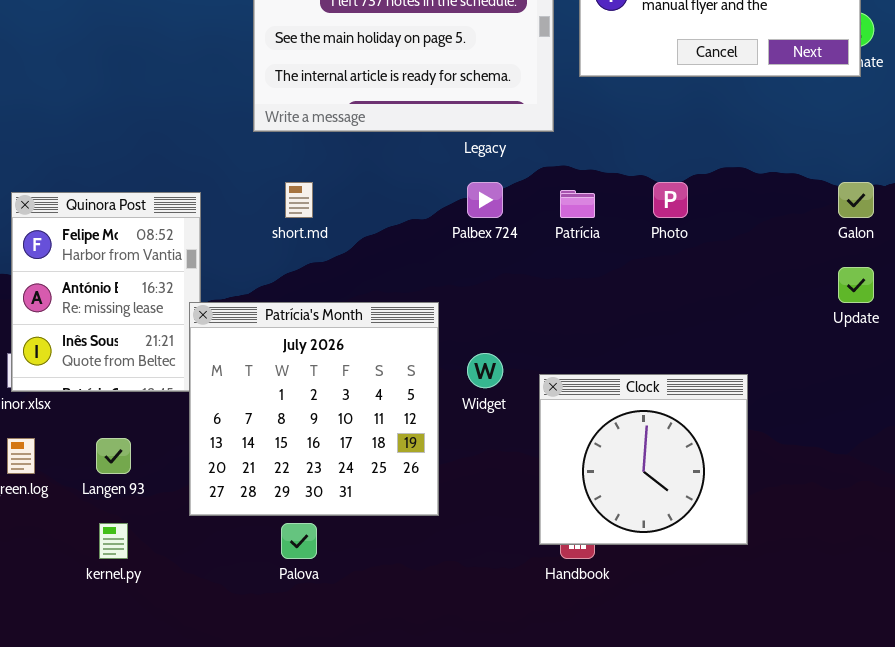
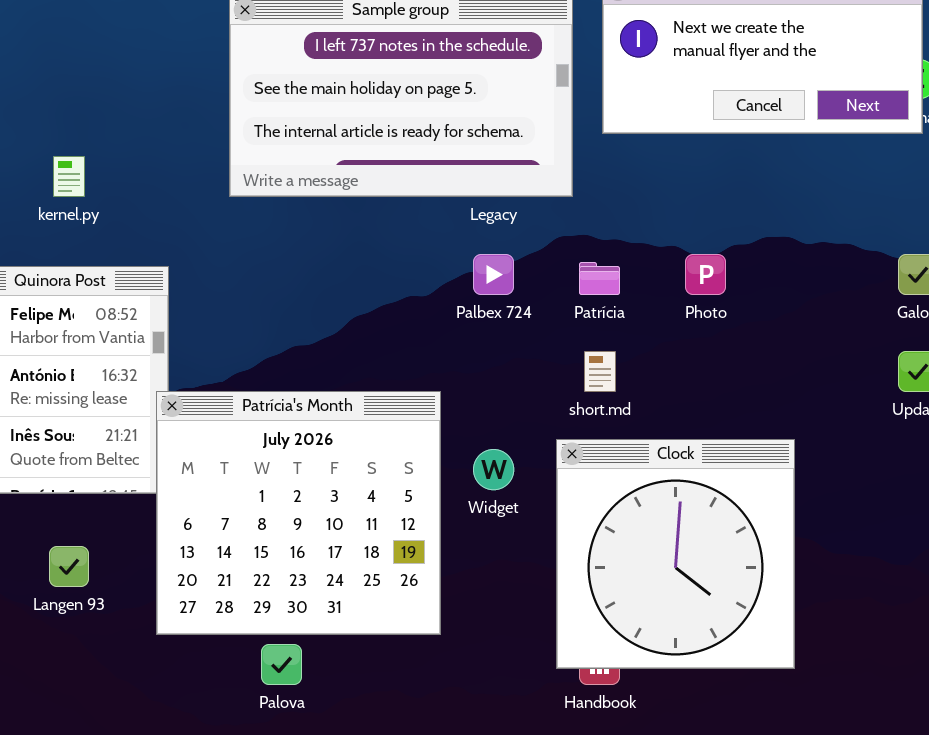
short.md: [285,182,313,218] -> [584,351,616,392], moved
Clock: [539,374,748,545] -> [556,439,795,669], resized
kernel.py: [99,523,128,559] -> [53,156,85,197], moved

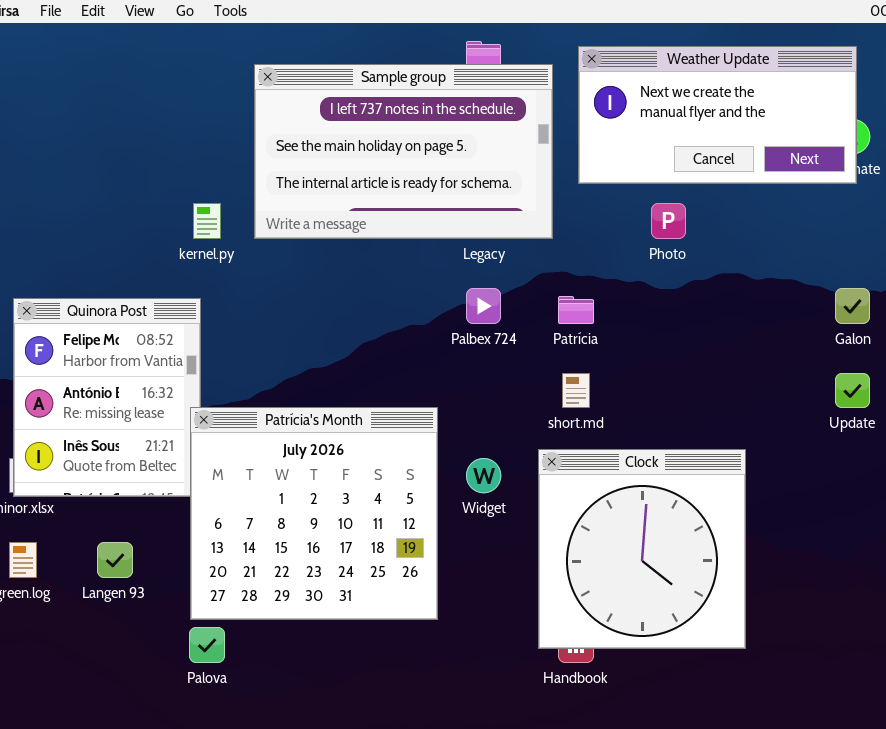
kernel.py: [53,156,85,197] -> [193,203,221,239], moved
Photo: [685,254,726,295] -> [651,203,686,239], moved
Palova: [261,644,302,685] -> [189,627,225,663], moved

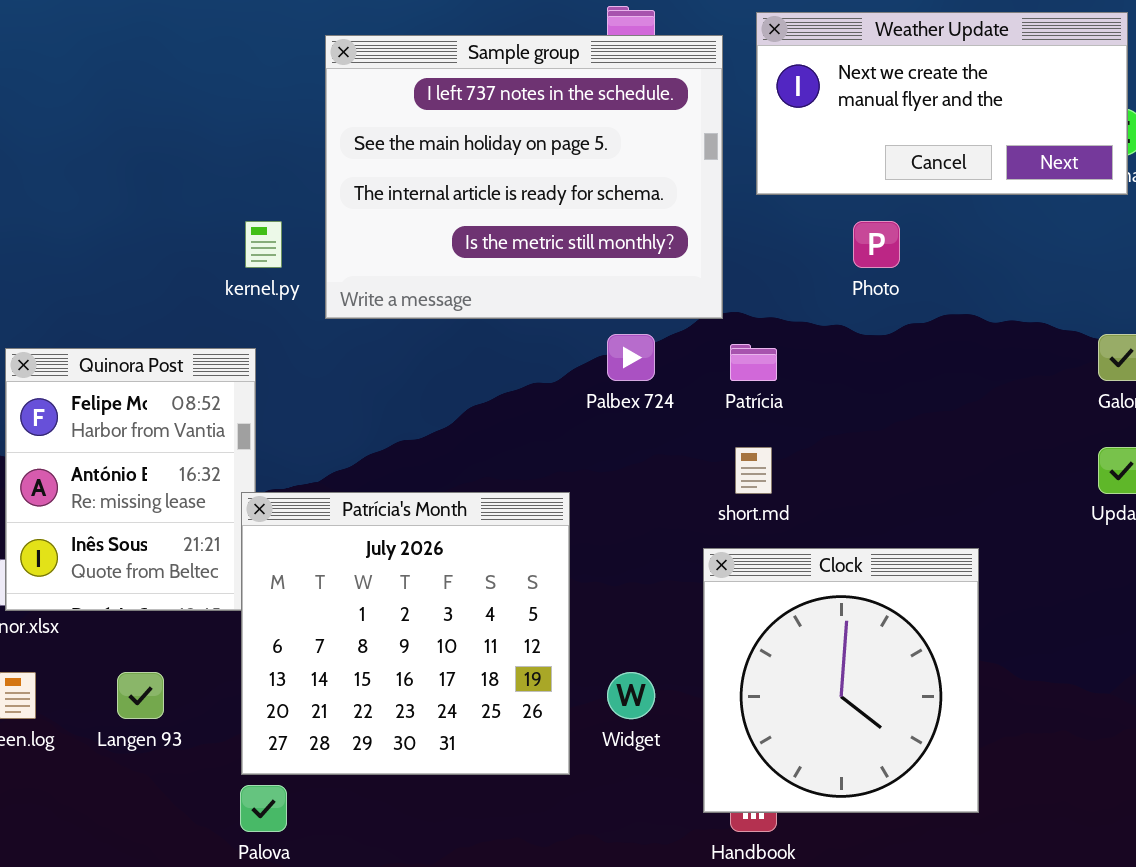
Sample group: [254,64,553,239] -> [325,35,723,319], resized
Widget: [466,458,501,493] -> [607,672,655,719], moved

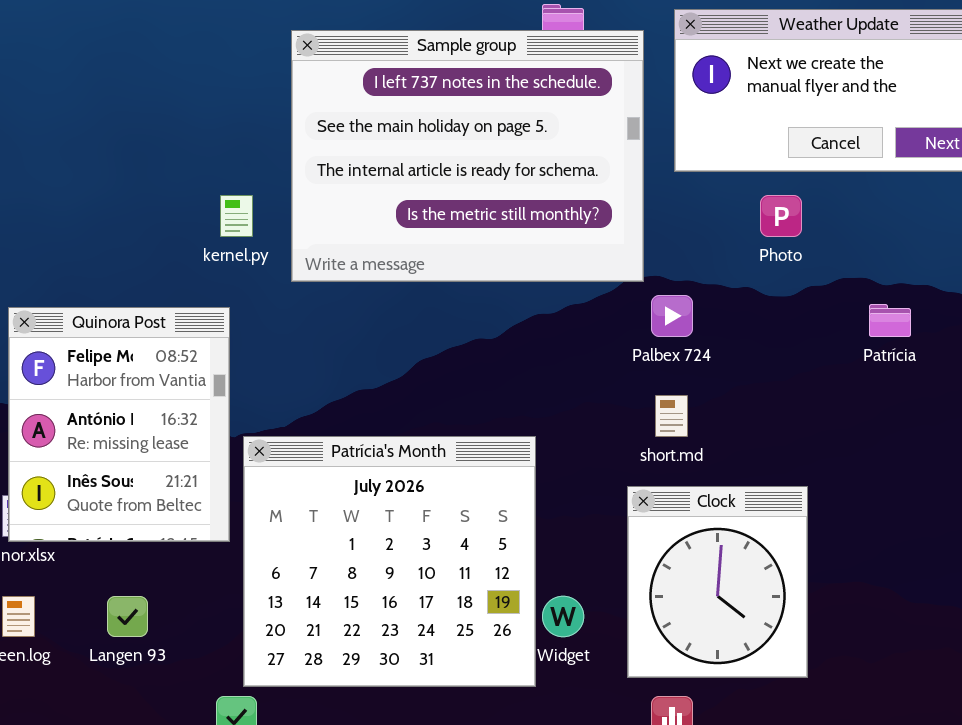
Palbex 724: [607,334,655,381] -> [651,295,693,337], moved
Patrícia: [730,344,777,381] -> [869,304,911,337], moved
Patrícia's Month: [241,492,570,775] -> [243,436,536,687], moved
Clock: [703,548,979,813] -> [627,486,808,678], resized

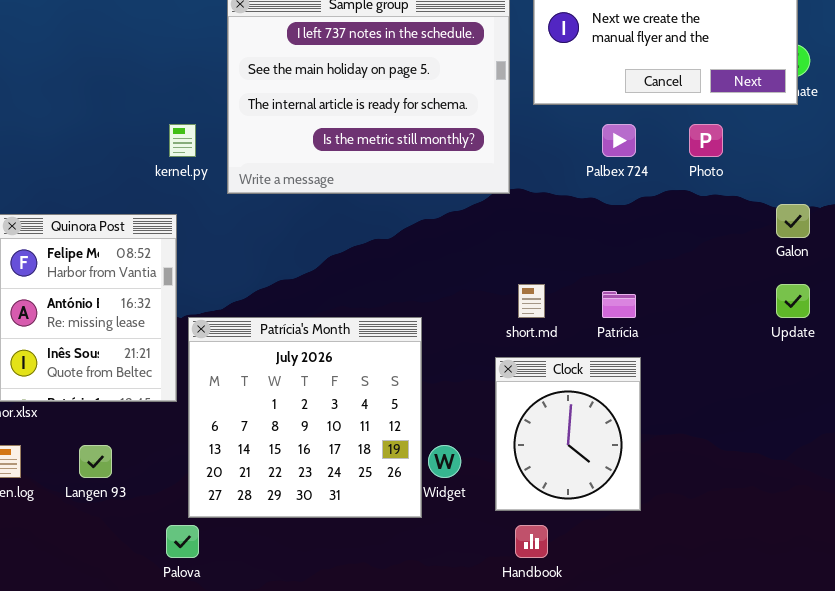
Photo: [760,195,802,237] -> [689,124,723,157], moved
Palbex 724: [651,295,693,337] -> [602,124,636,157], moved
Patrícia: [869,304,911,337] -> [602,291,636,318], moved

